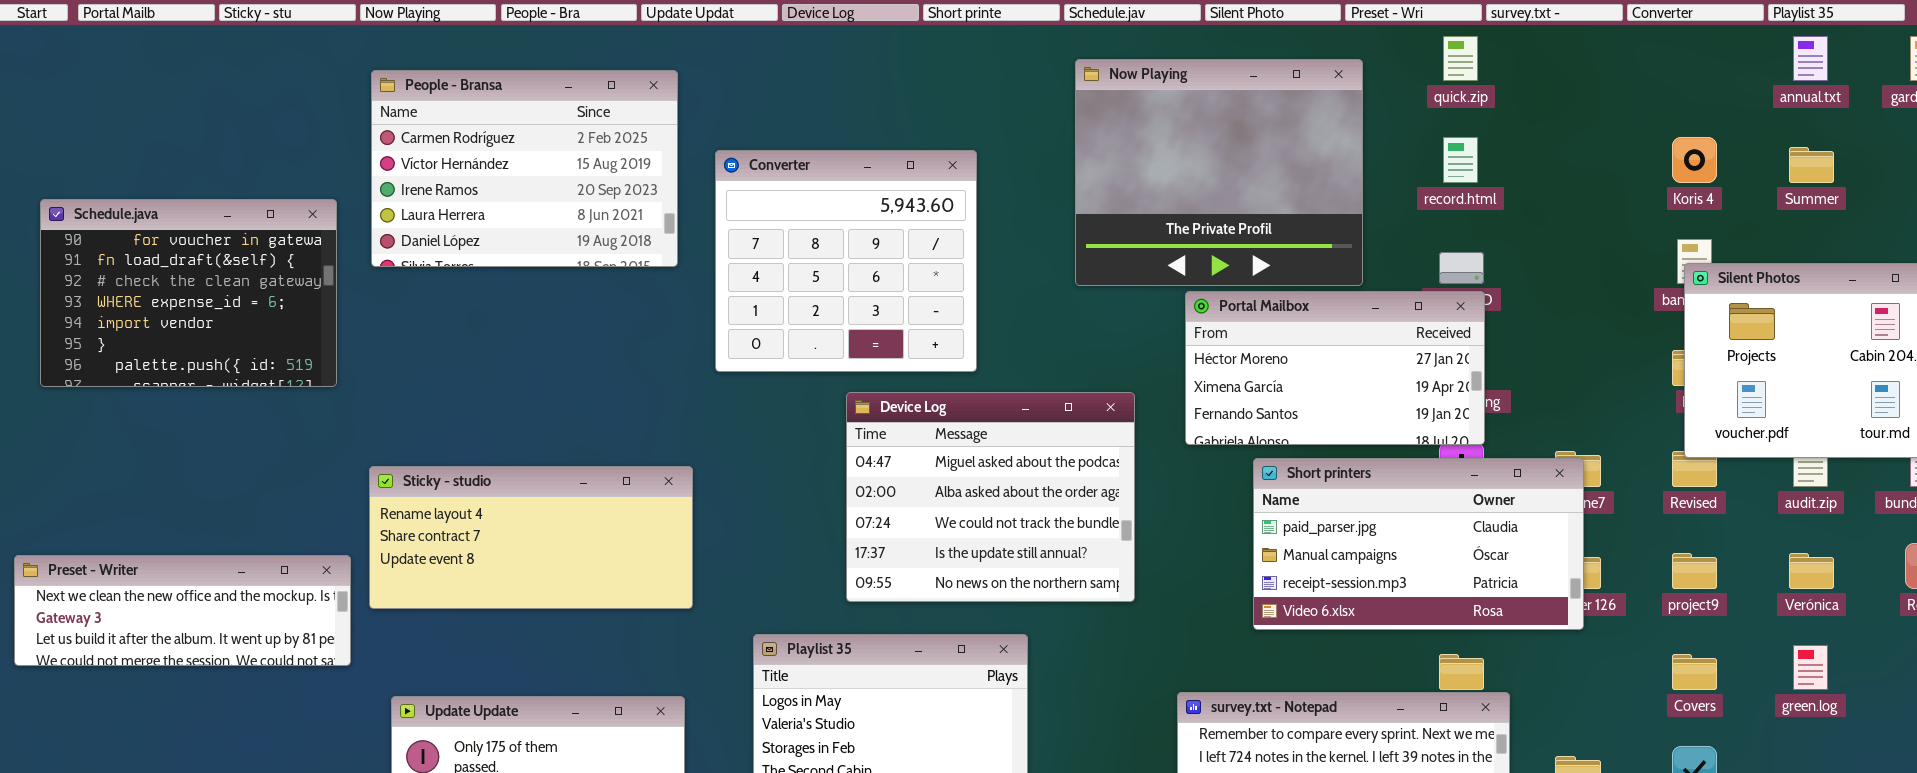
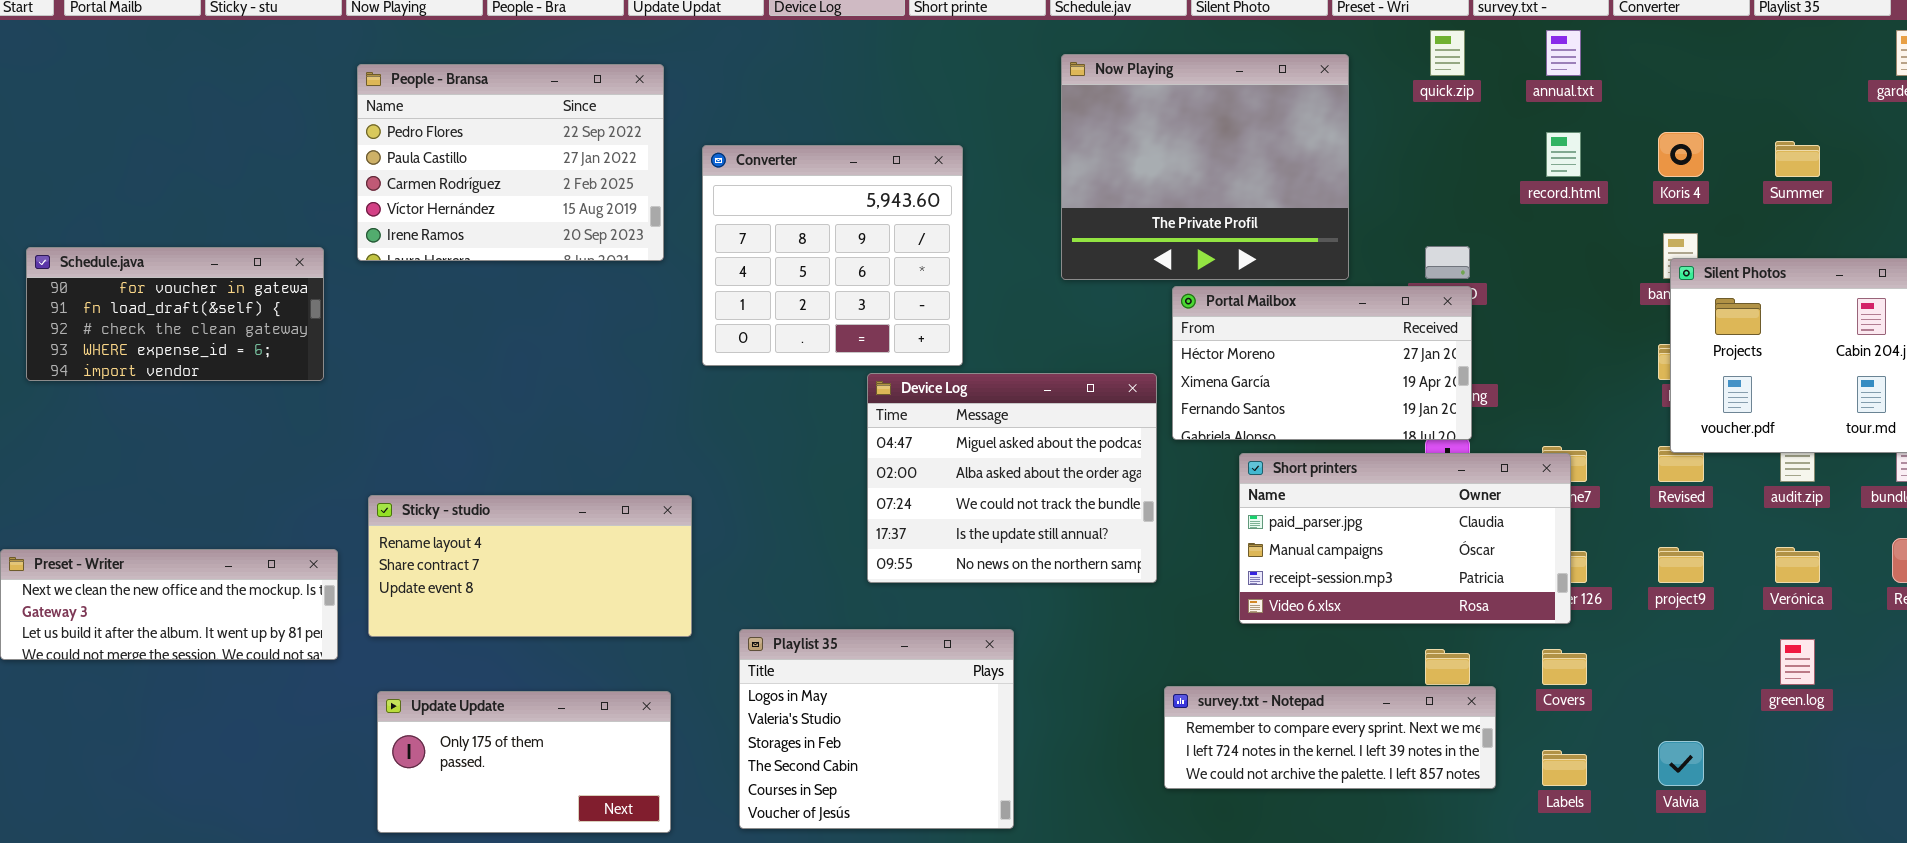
annual.txt: [1793,36,1828,81] -> [1546,30,1581,76], moved
People - Bransa: [371,70,678,267] -> [357,64,664,261], scrolled up 2 rows
record.html: [1443,137,1478,183] -> [1546,132,1581,177], moved
Schedule.java: [40,199,337,387] -> [26,247,324,381], resized
Device Log: [846,392,1135,602] -> [867,373,1157,583], moved
Sticky - studio: [369,466,693,609] -> [368,495,692,637], moved
Covers: [1672,654,1717,690] -> [1542,649,1587,685], moved

